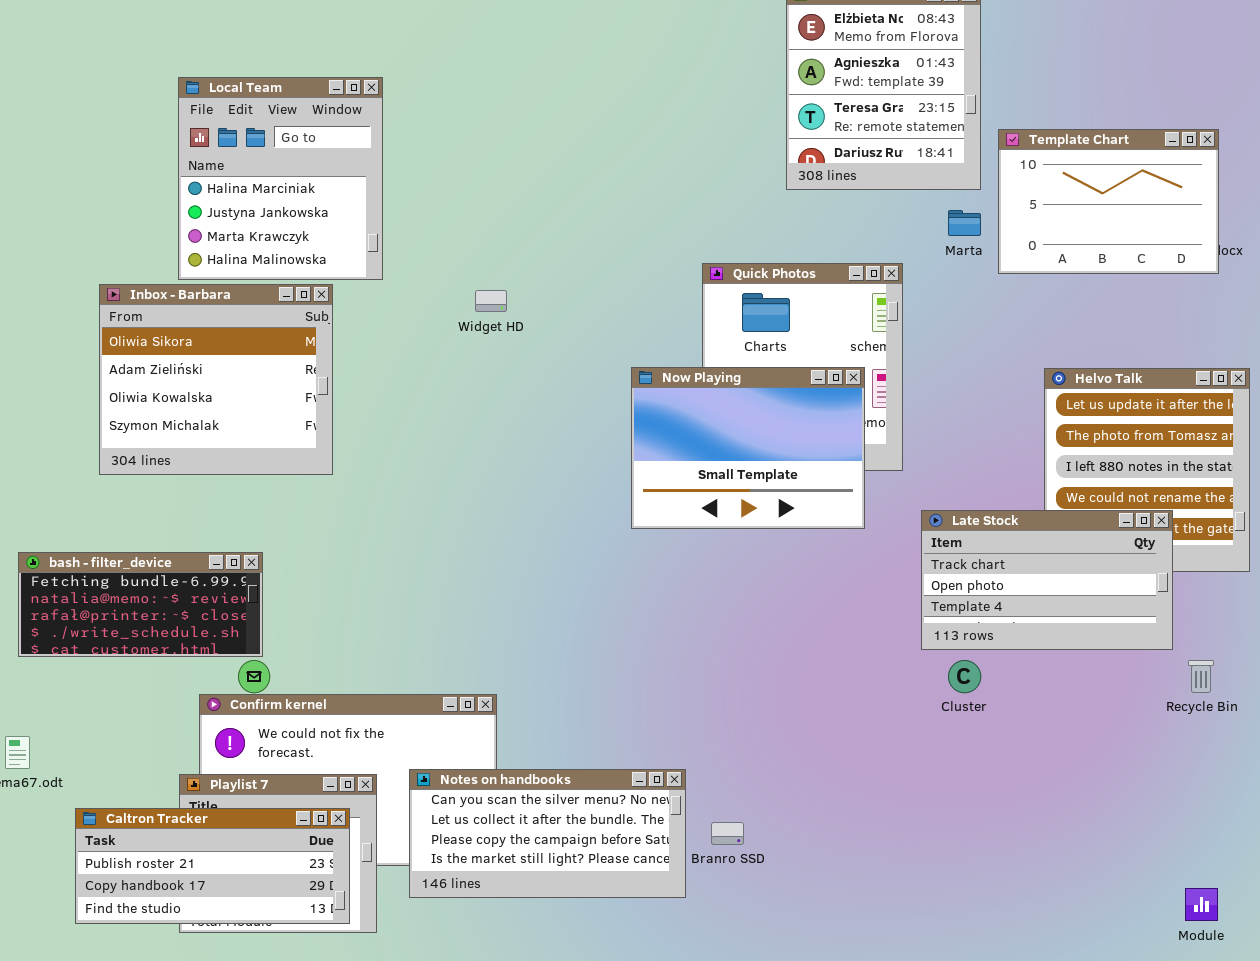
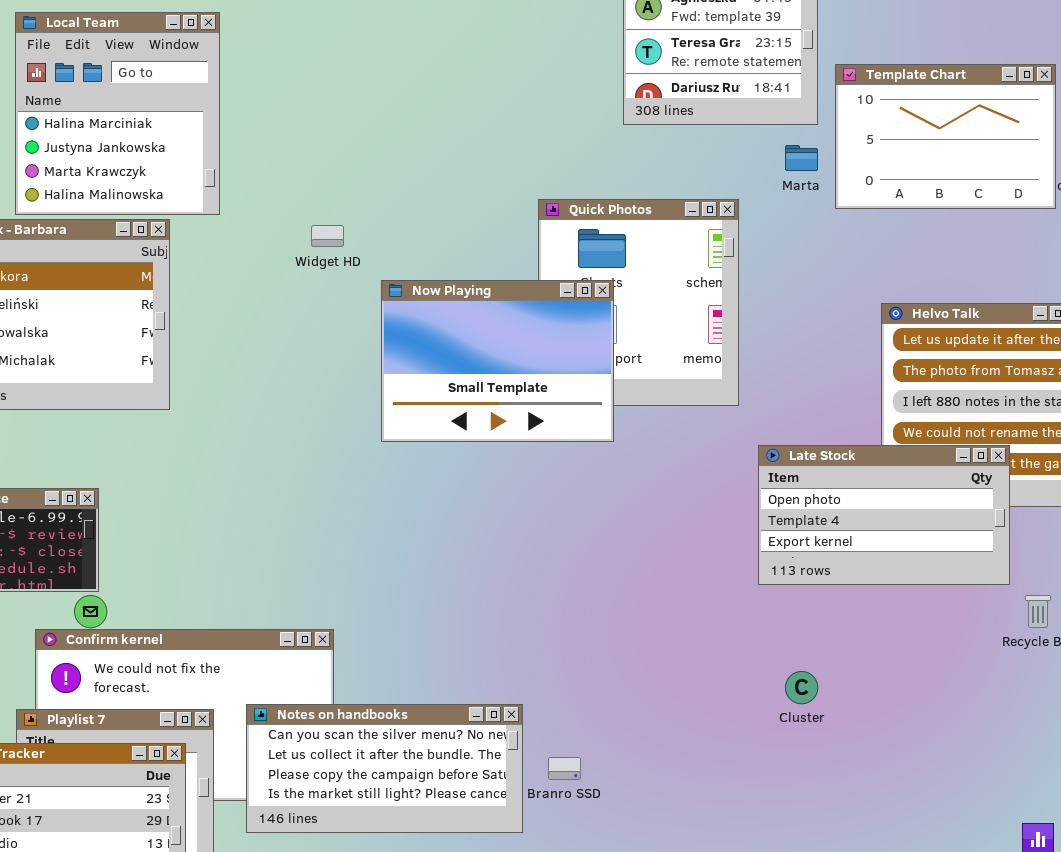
Now Playing: [631,367,865,529] -> [381,280,614,442], moved
Late Stock: [921,510,1173,650] -> [758,445,1010,585], scrolled down 1 row
Cluster: [948,660,981,693] -> [785,671,818,704], moved

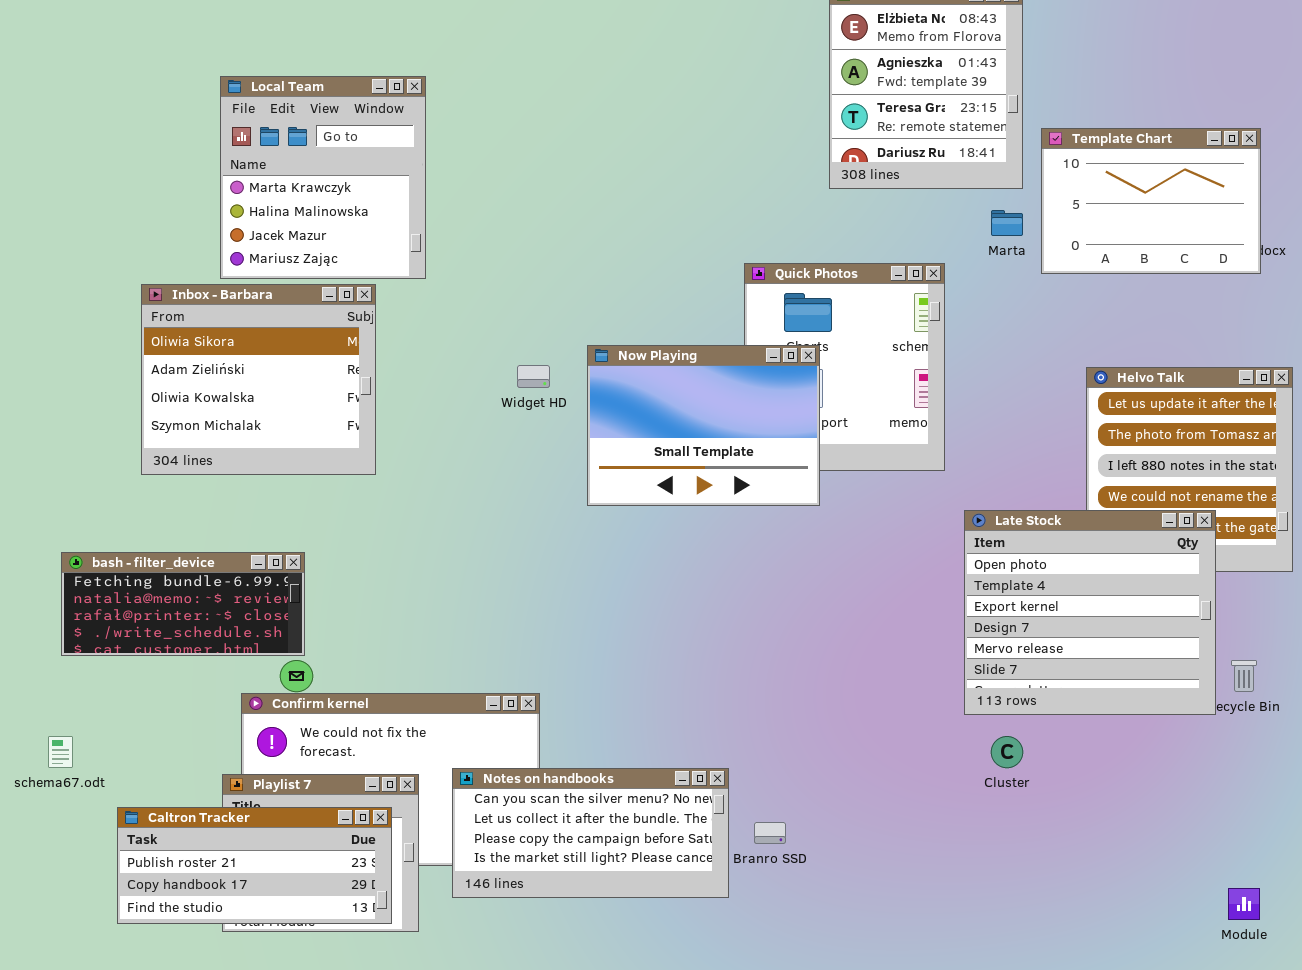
Local Team: [15,12,220,215] -> [220,76,426,279], scrolled down 2 rows
Widget HD: [311,225,344,247] -> [517,365,550,388], moved
Late Stock: [758,445,1010,585] -> [964,510,1216,715], resized

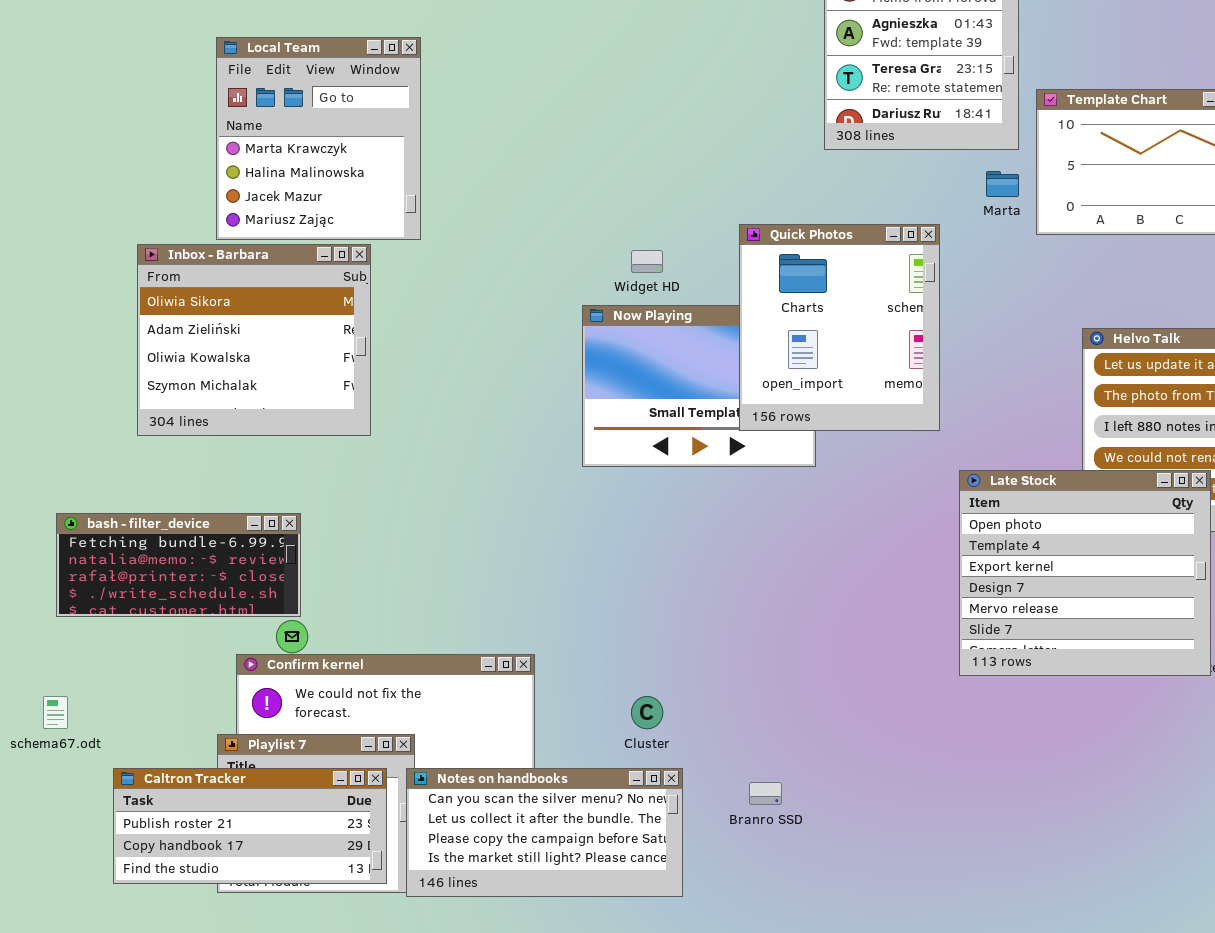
Quick Photos: [744,263,945,471] -> [739,224,940,431], raised
Widget HD: [517,365,550,388] -> [631,250,663,273], moved
Cluster: [991,736,1023,768] -> [631,696,663,729], moved
Notes on handbooks: [452,768,729,898] -> [406,768,683,897], moved

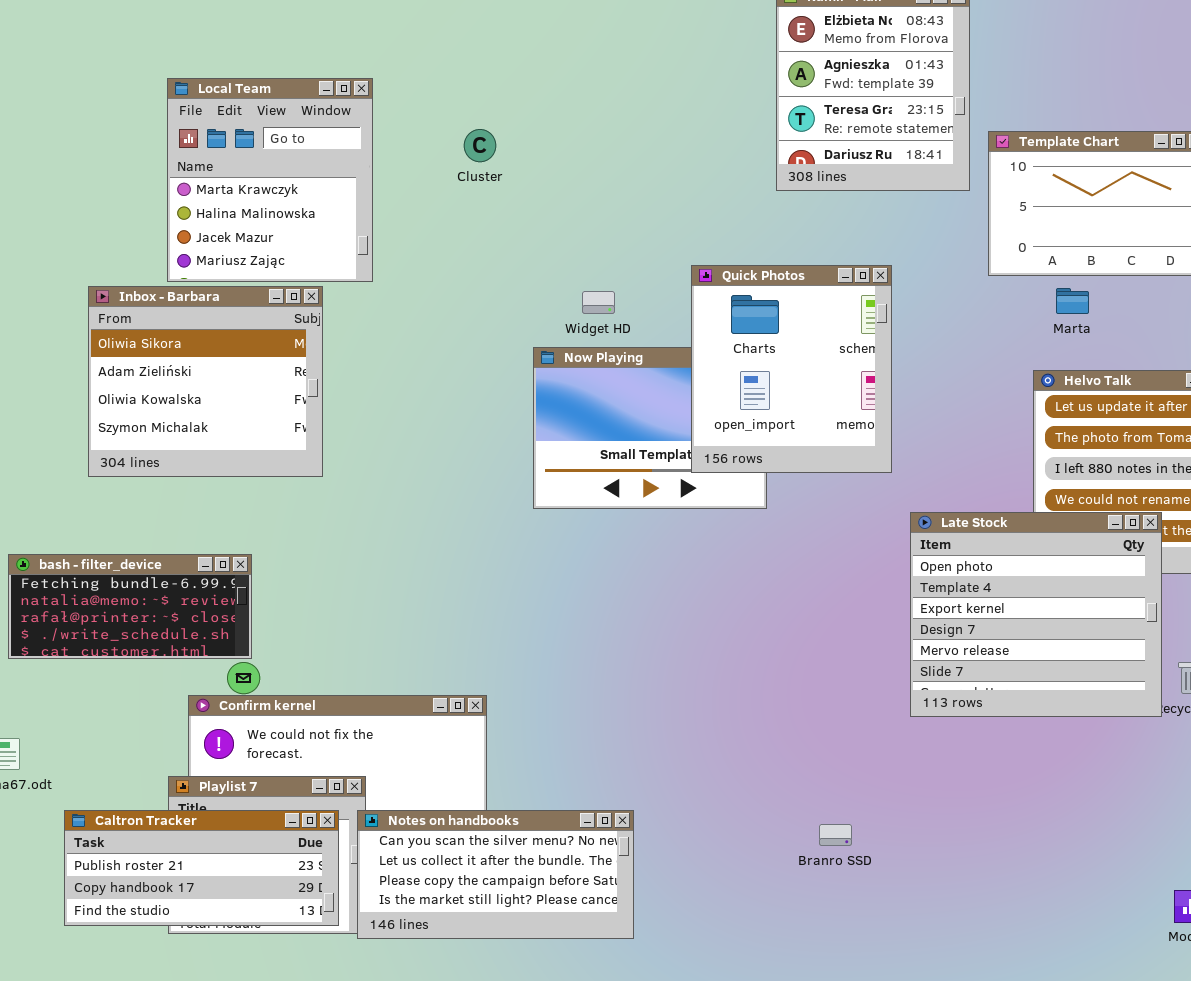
Marta: [986,171,1019,197] -> [1056,288,1089,314], moved
Cluster: [631,696,663,729] -> [464,129,496,162], moved
Branro SSD: [749,782,782,805] -> [819,824,852,846], moved

